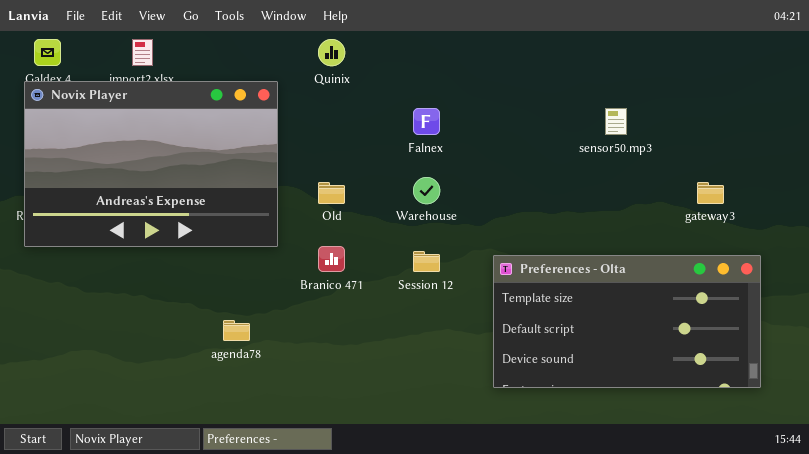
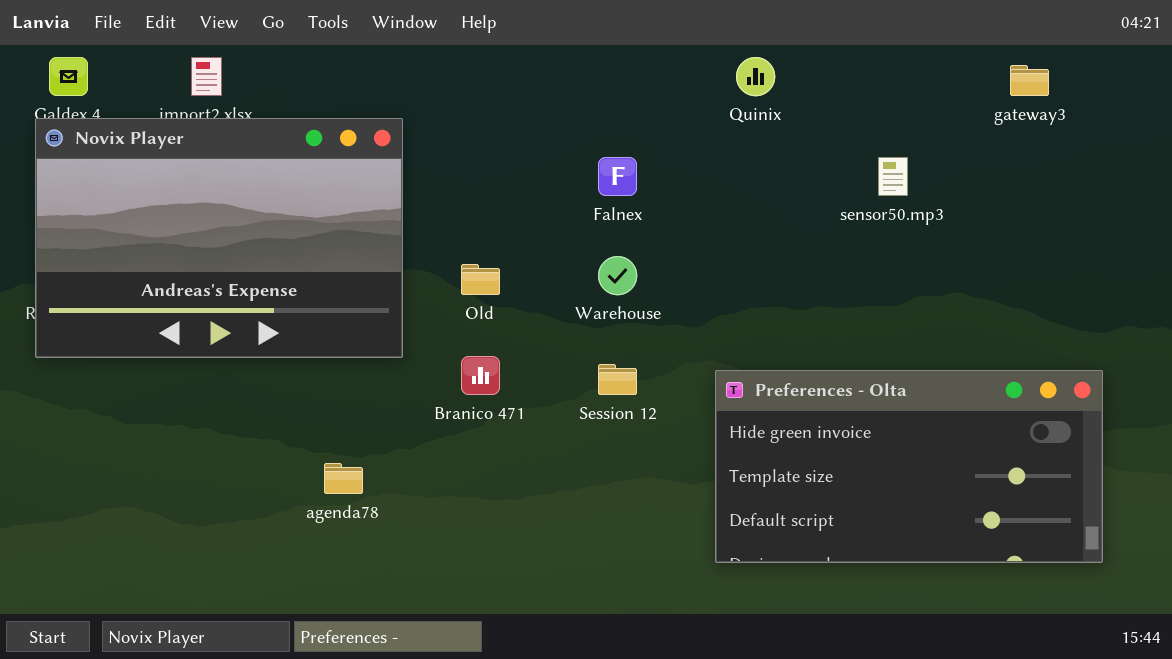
Quinix: [318,39,345,66] -> [736,57,775,96], moved
gateway3: [697,182,724,204] -> [1010,65,1049,96], moved
Preferences - Olta: [493,255,761,388] -> [715,370,1103,563], scrolled up 1 row

